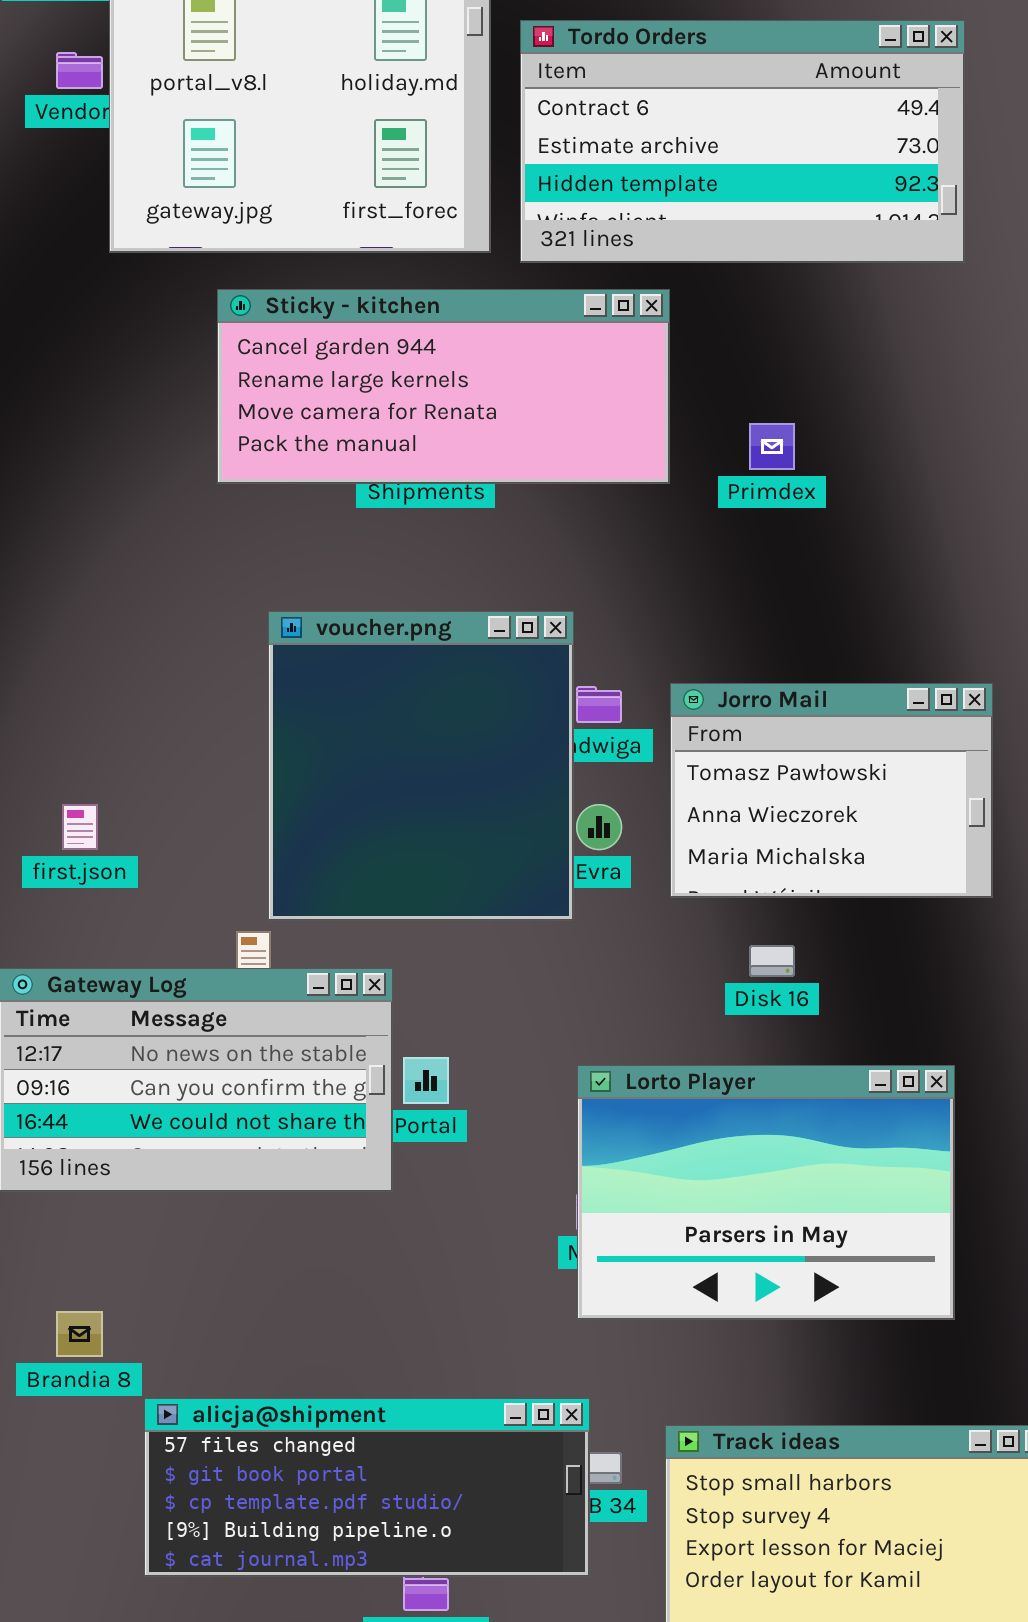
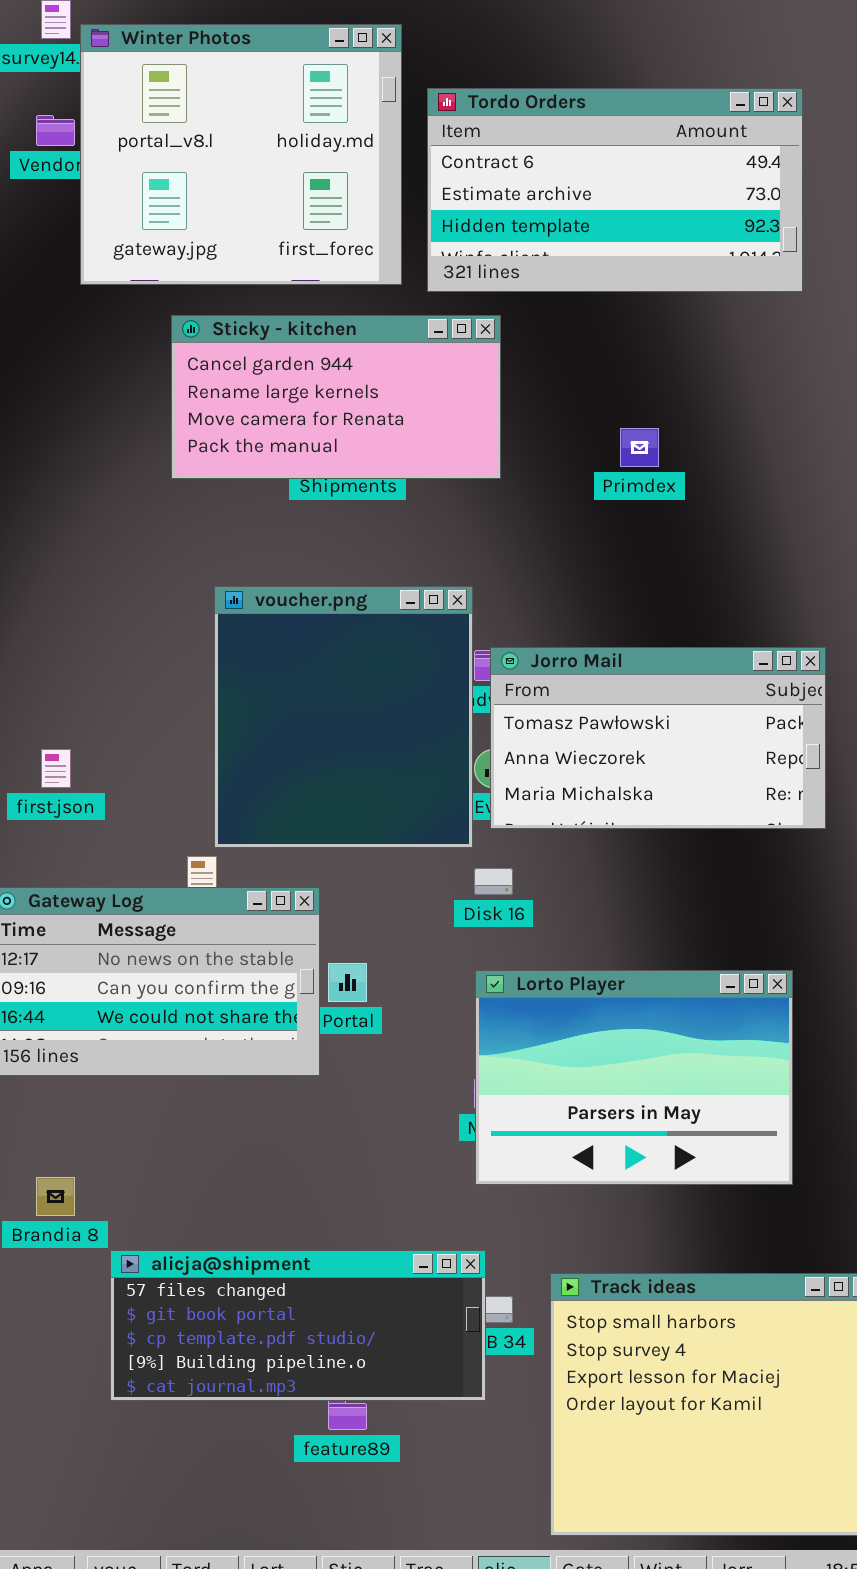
Sticky - kitchen: [217,289,670,484] -> [171,315,501,479], resized
Jorro Mail: [670,683,993,898] -> [490,647,826,829], resized
Disk 16: [749,945,795,977] -> [474,868,513,895], moved

